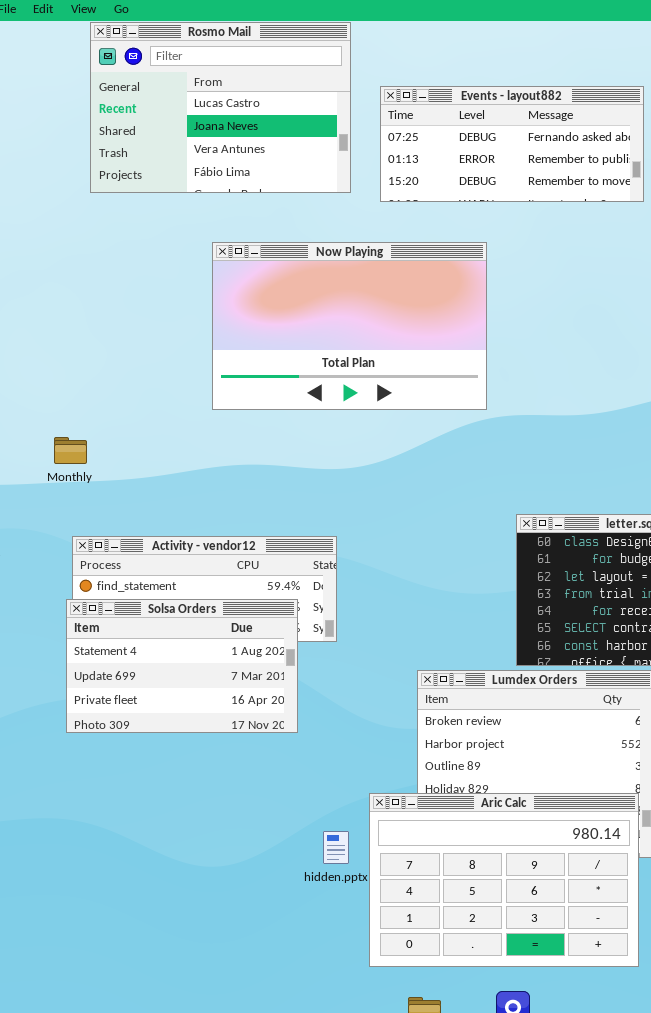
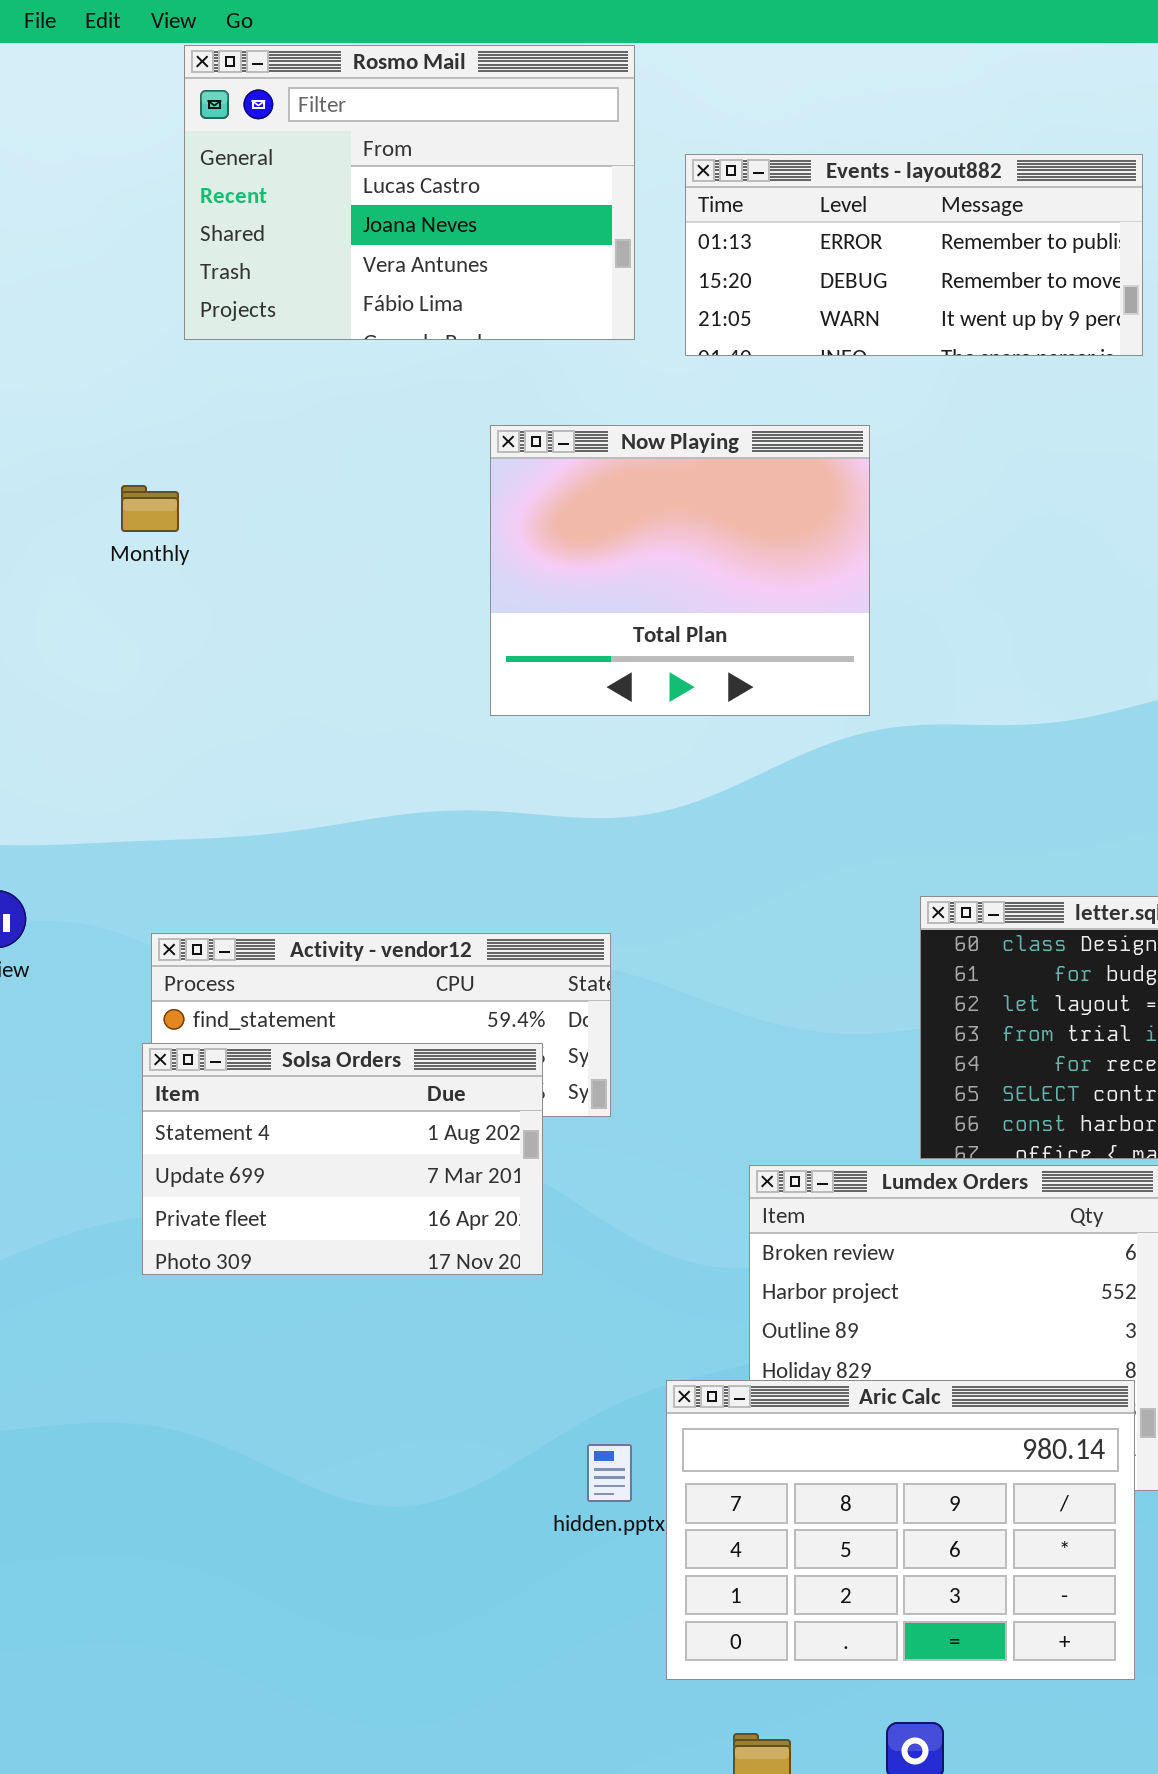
Events - layout882: [380,86,644,202] -> [685,154,1143,356], scrolled down 1 row
Now Playing: [212,242,487,410] -> [490,425,870,716], resized
Monthly: [54,437,87,464] -> [121,485,179,532], moved

